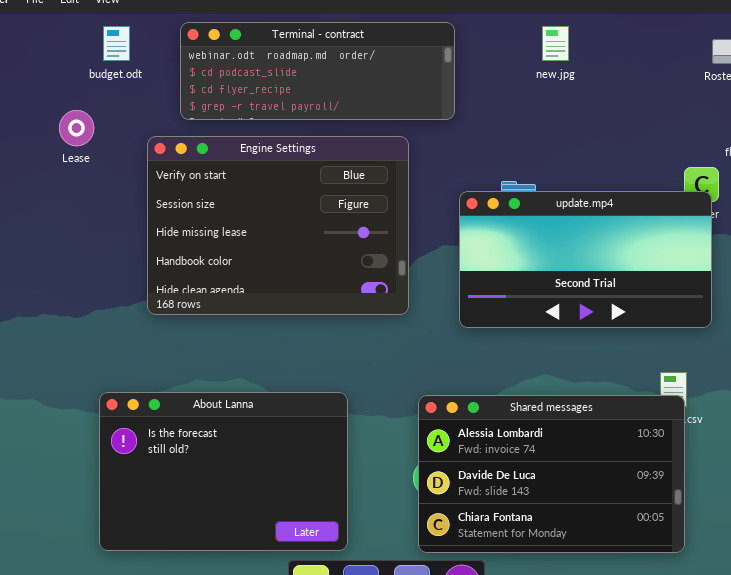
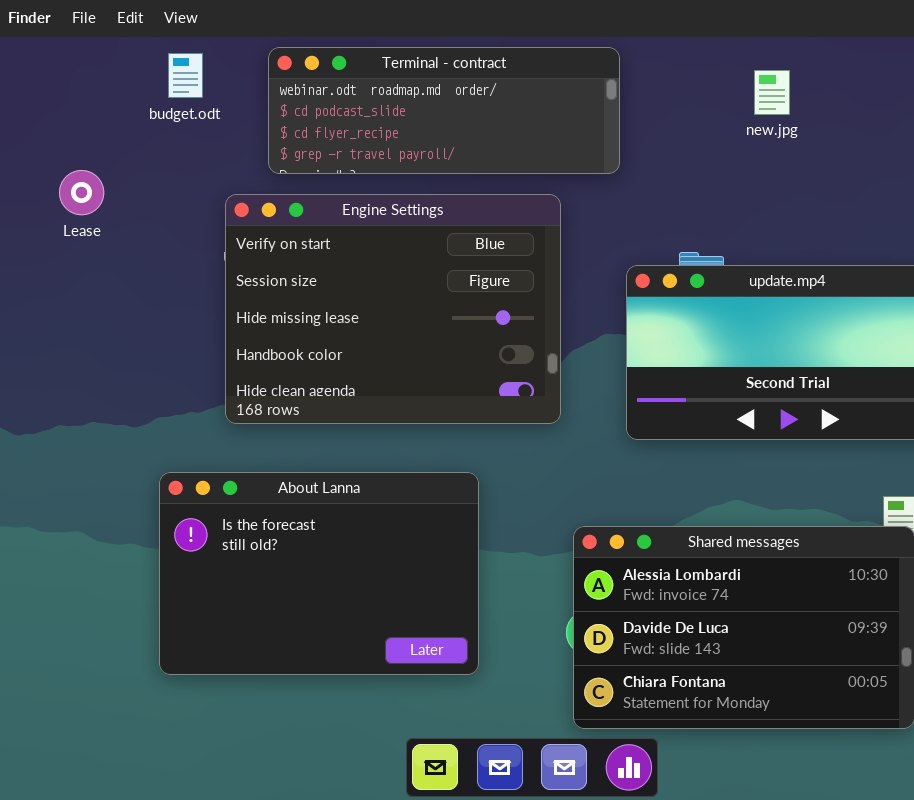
new.jpg: [542,26,569,61] -> [754,70,790,115], moved
Lease: [59,110,94,146] -> [59,170,104,215], moved
About Lanna: [99,392,348,551] -> [159,472,479,675], moved

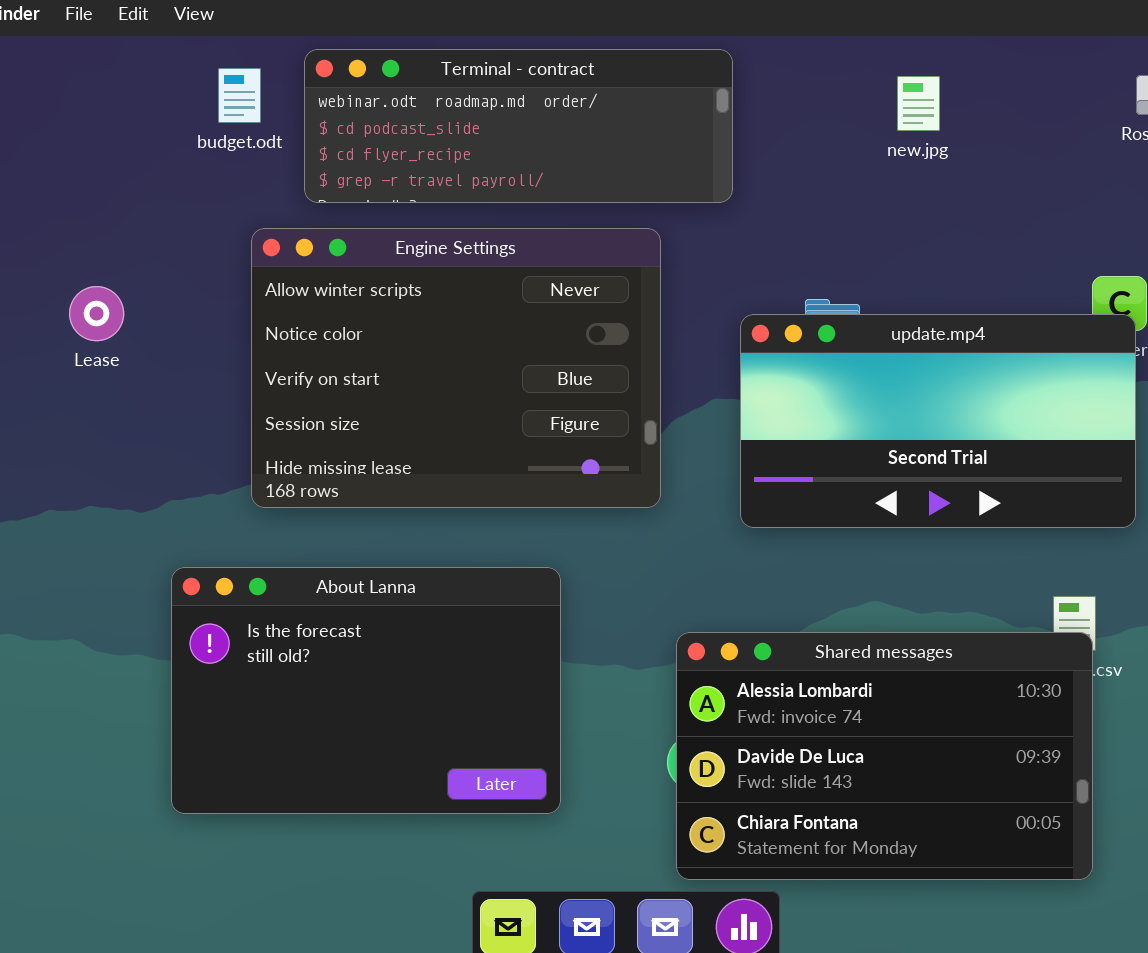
budget.odt: [168,53,203,98] -> [218,68,261,123], moved
Lease: [59,170,104,215] -> [69,286,124,341], moved
Engine Settings: [225,194,561,424] -> [251,228,661,508], scrolled up 2 rows

